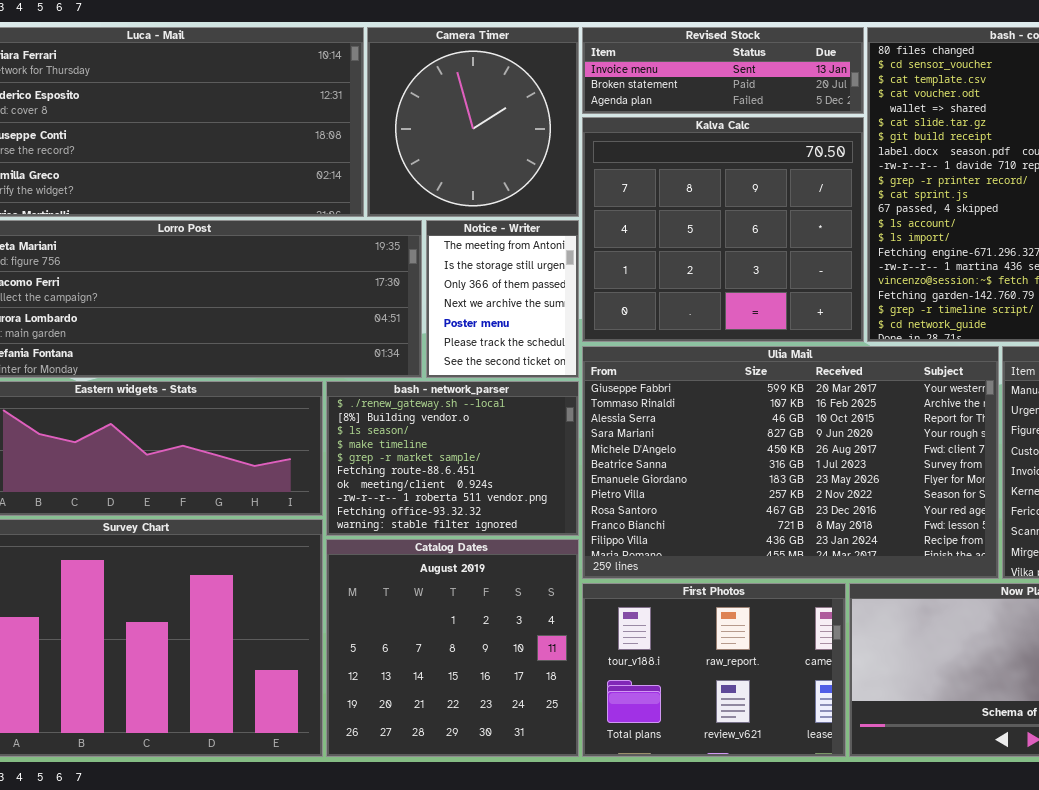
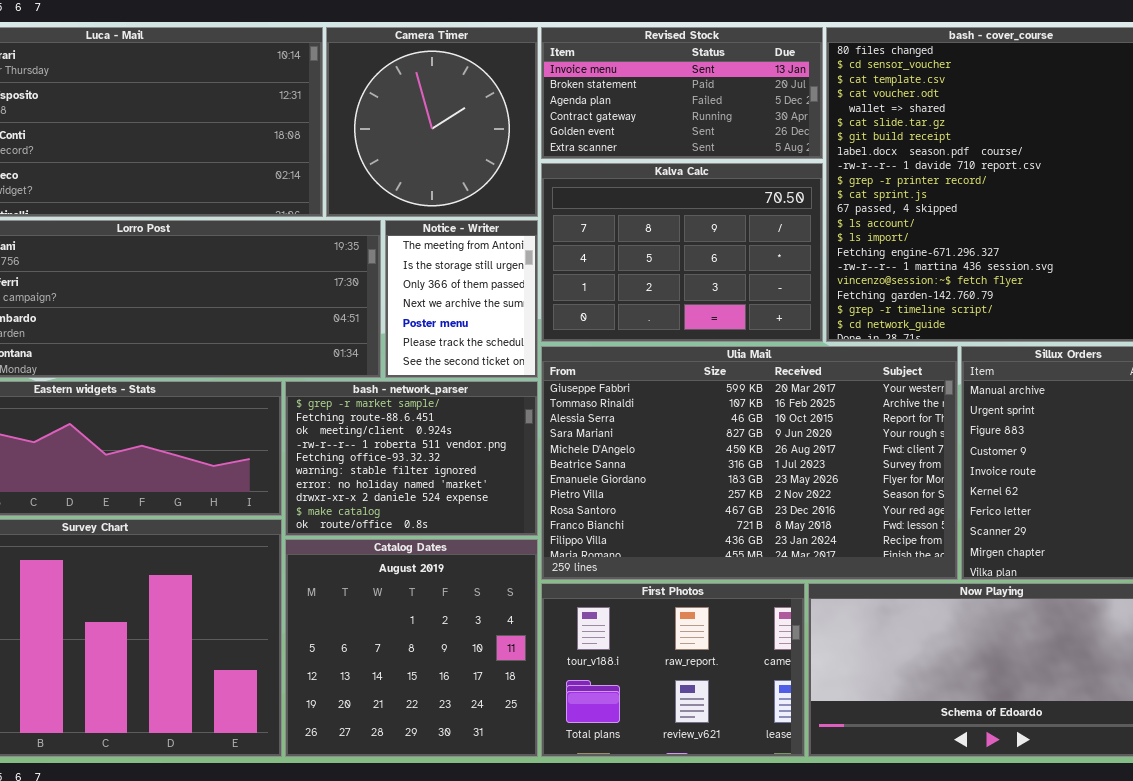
Revised Stock: [582,27,864,114] -> [541,27,823,159], resized
Kalva Calc: [582,117,864,342] -> [541,163,823,342], resized
bash - network_parser: [326,381,579,536] -> [285,381,538,536], scrolled down 4 rows

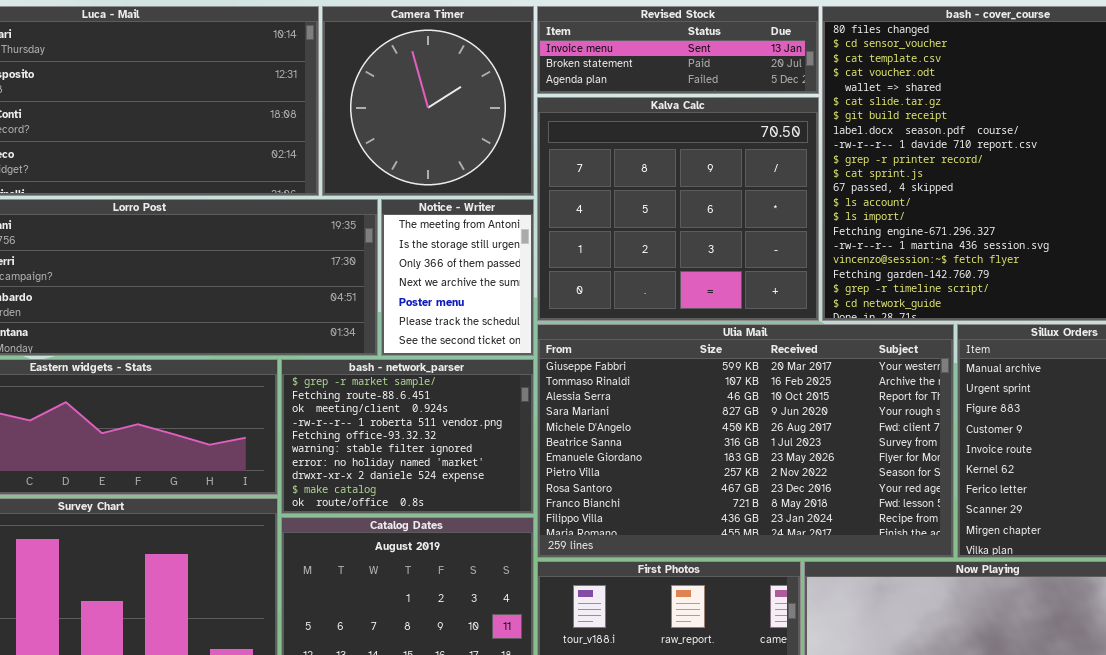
Revised Stock: [541,27,823,159] -> [537,6,819,94], resized
Kalva Calc: [541,163,823,342] -> [537,97,819,321], resized

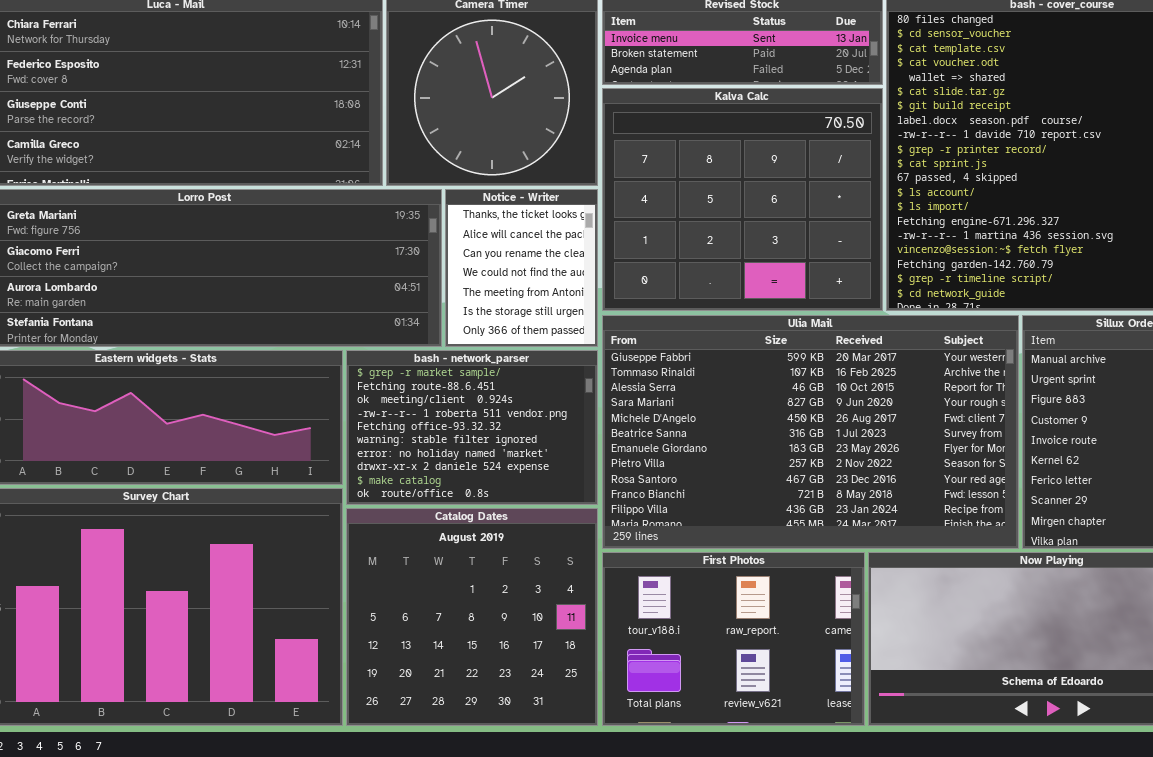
Notice - Writer: [381,199,534,356] -> [445,189,598,347], scrolled up 4 rows

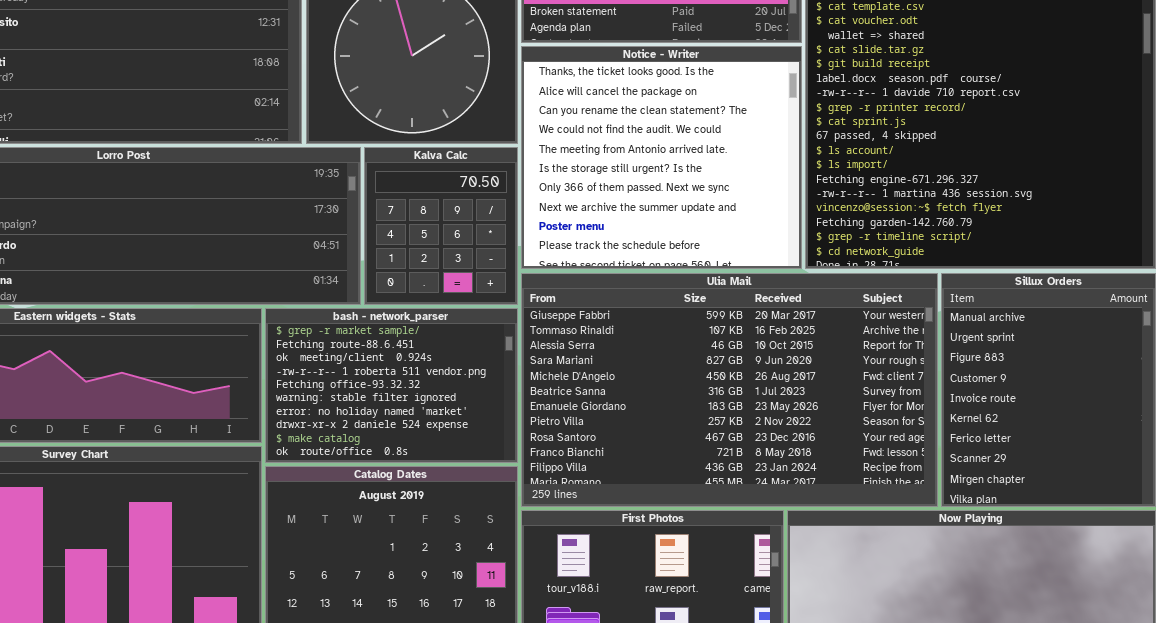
Kalva Calc: [602,88,883,311] -> [364,147,518,305], moved, resized
Notice - Writer: [445,189,598,347] -> [521,46,802,269], moved, resized

